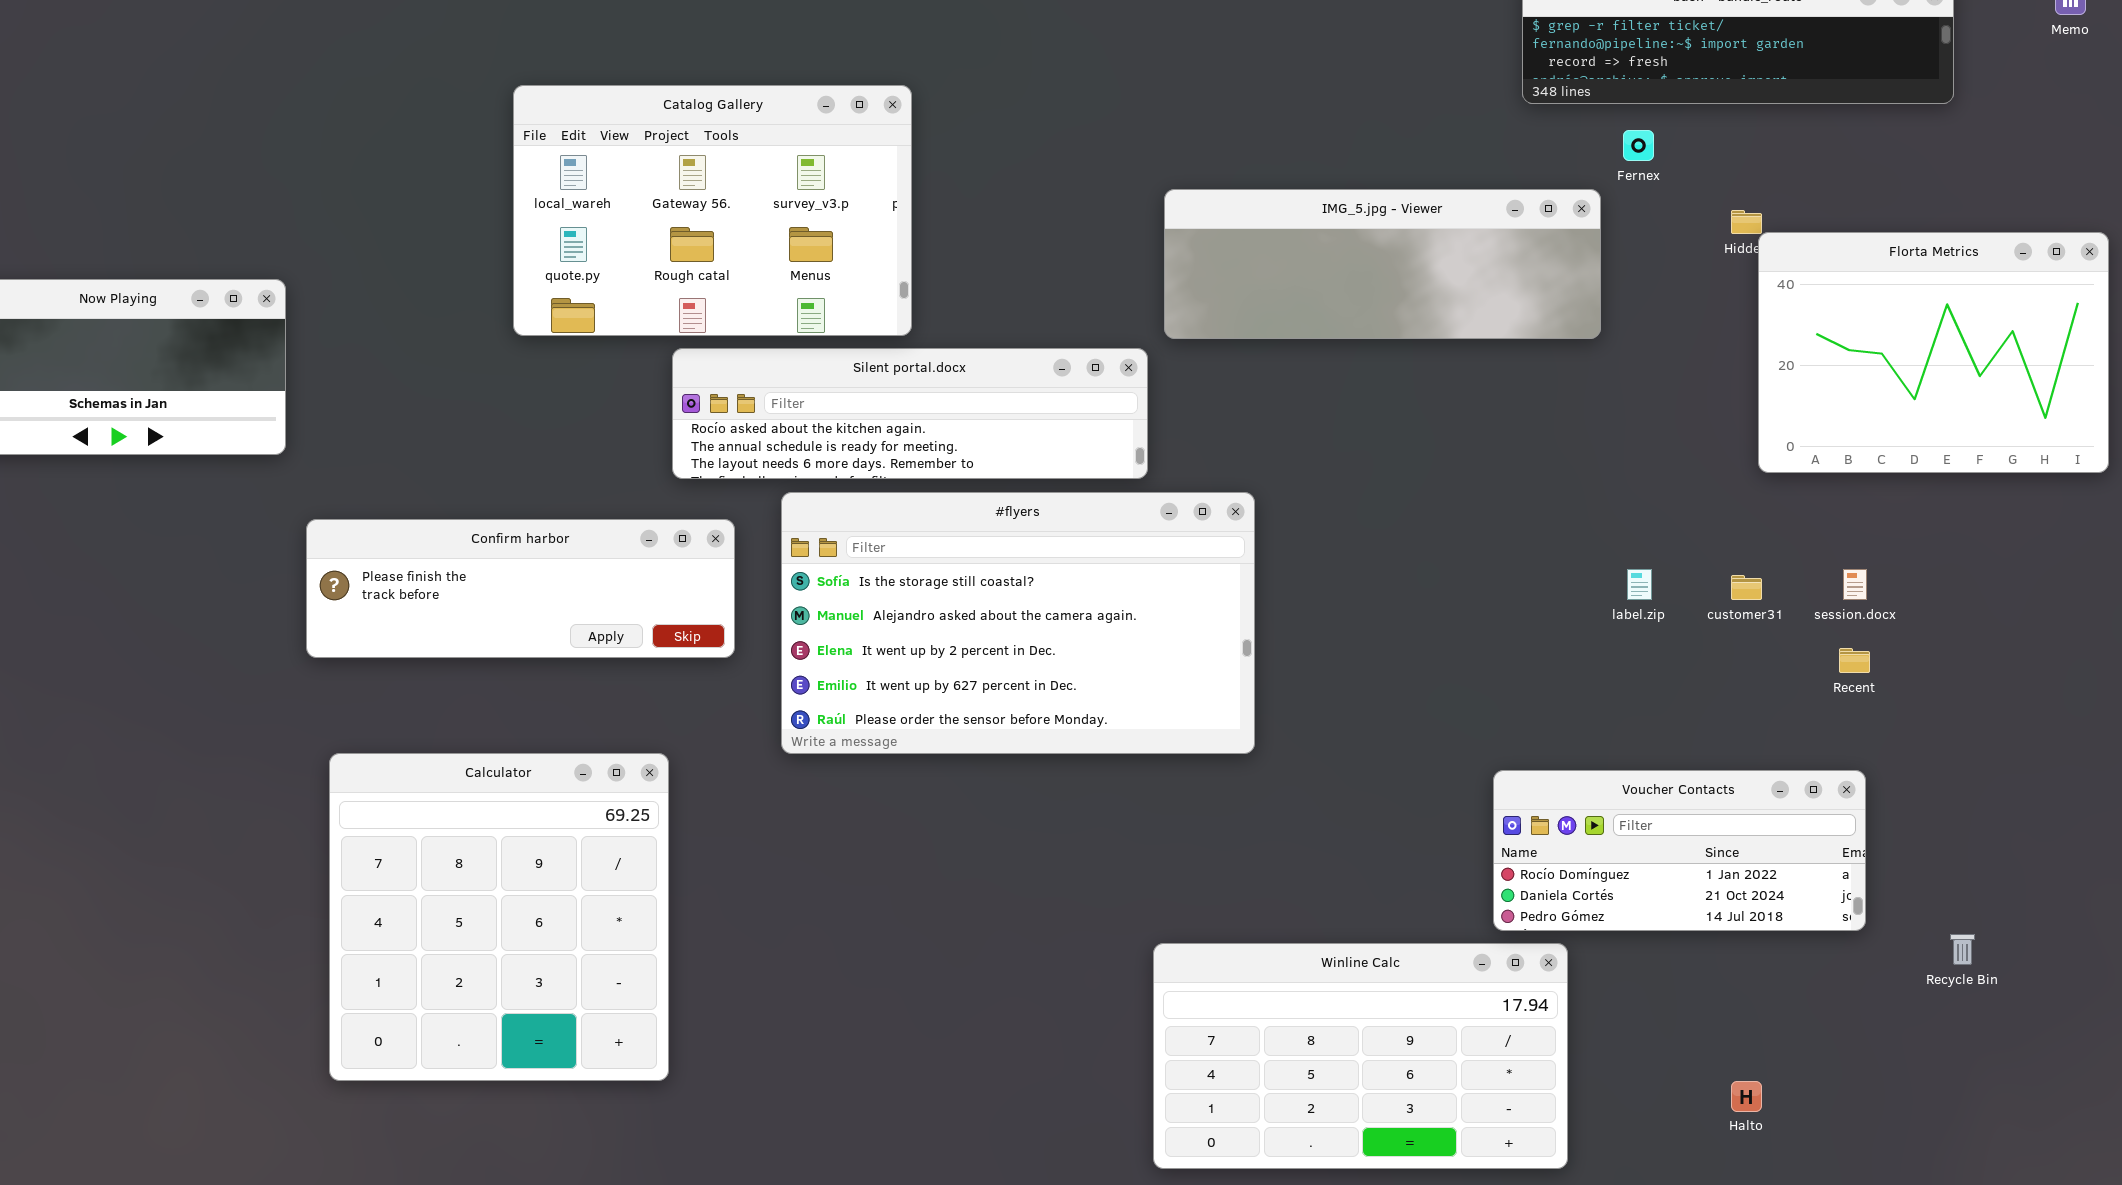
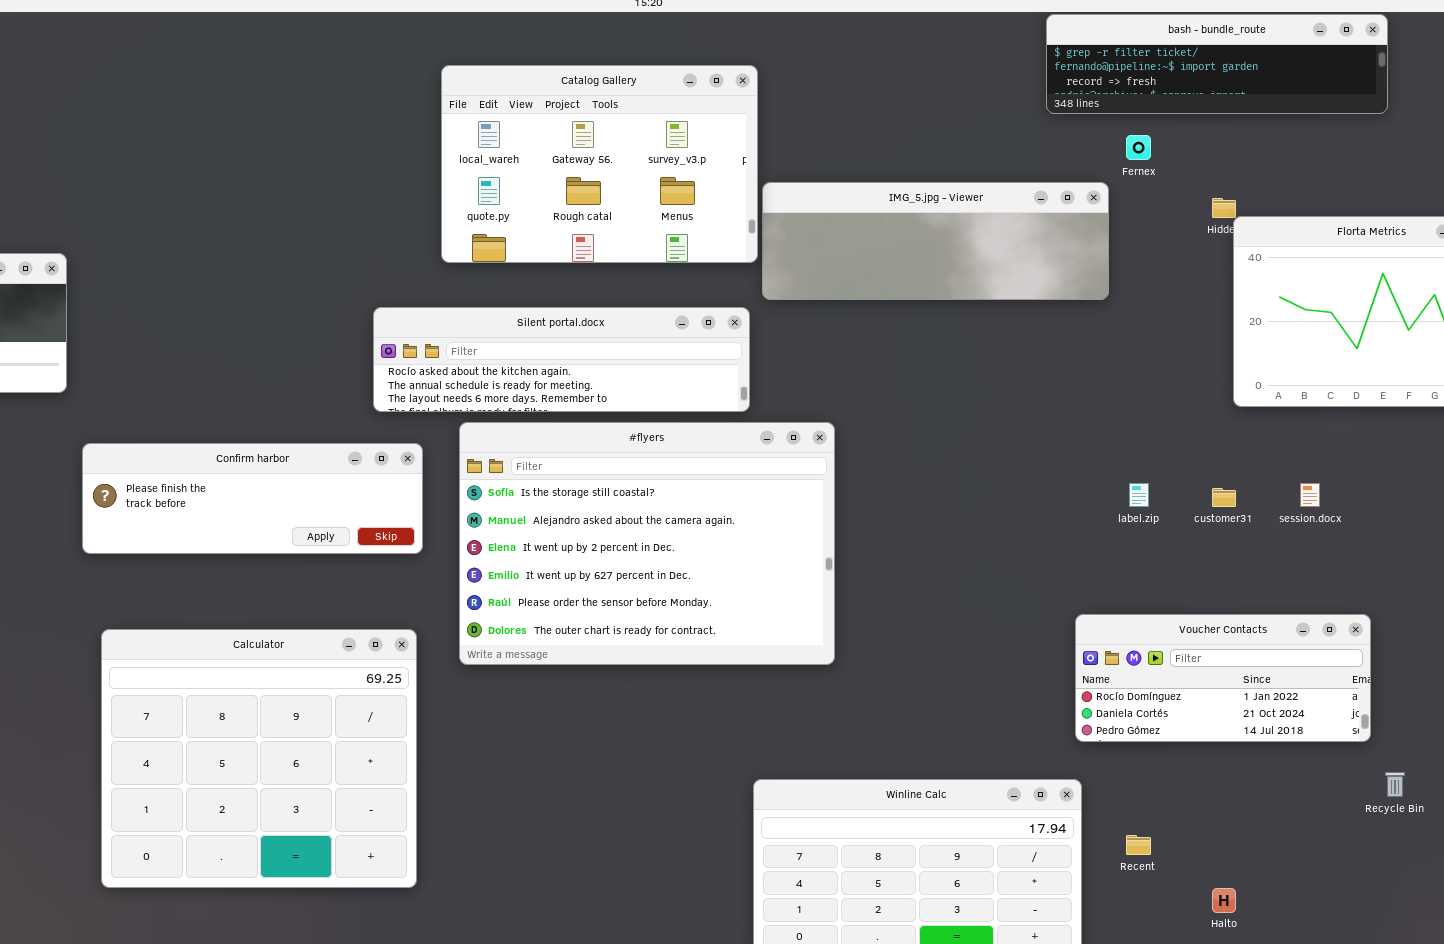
Catalog Gallery: [513,85,912,336] -> [441,65,758,263], moved
#flyers: [781,492,1255,754] -> [459,422,835,665], resized
Recent: [1839,648,1870,673] -> [1126,835,1151,855], moved
Calculator: [329,753,669,1081] -> [101,629,417,888], resized
Voucher Contacts: [1493,770,1866,931] -> [1075,614,1371,742], moved

